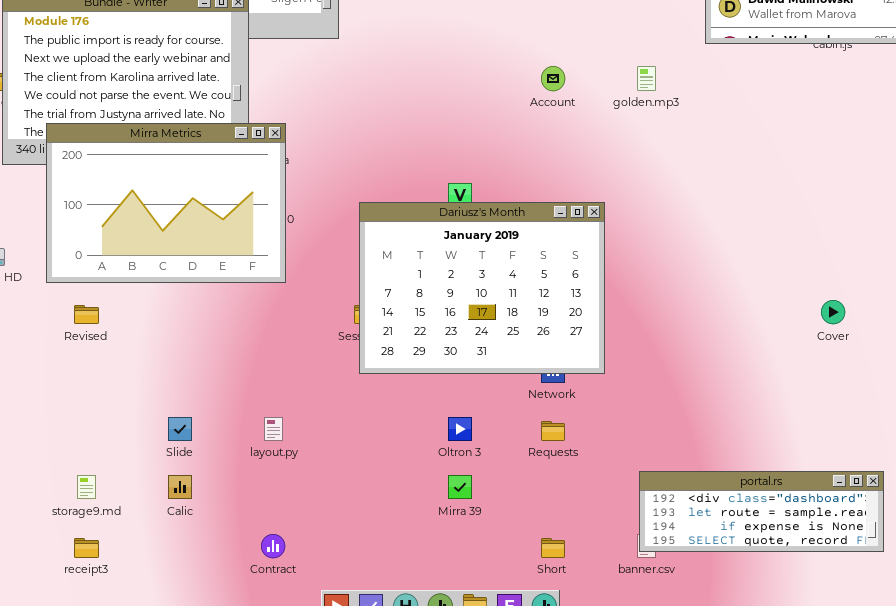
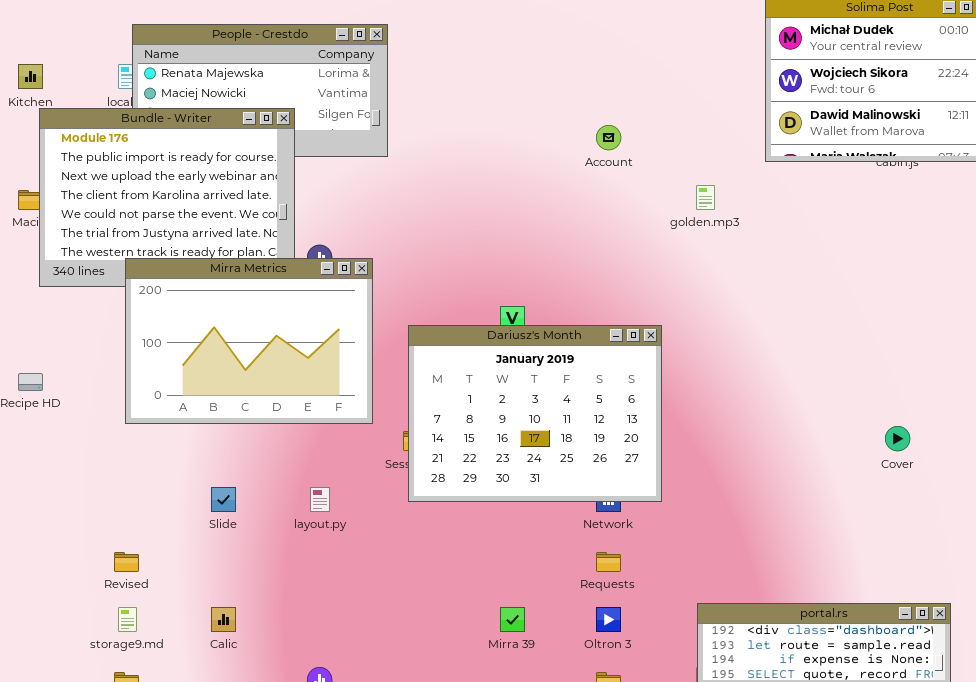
Account: [541,66,565,91] -> [596,125,621,150], moved
Mirra Metrics: [46,123,286,283] -> [125,258,373,424], moved
Revised: [74,305,99,324] -> [114,552,139,572], moved
Slide: [168,417,192,441] -> [211,487,236,512], moved
layout.py: [264,417,283,441] -> [310,487,330,512], moved
Oltron 3: [448,417,472,441] -> [596,607,621,632], moved

